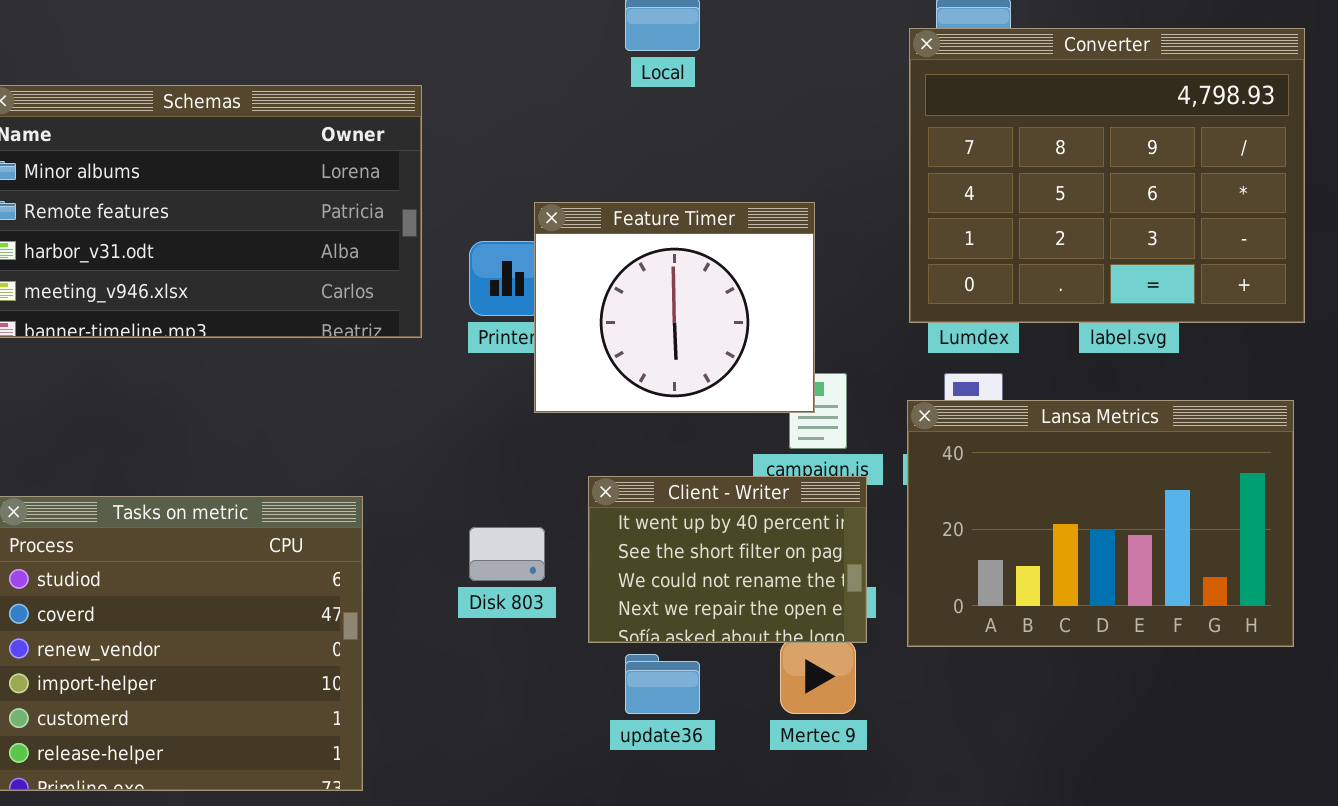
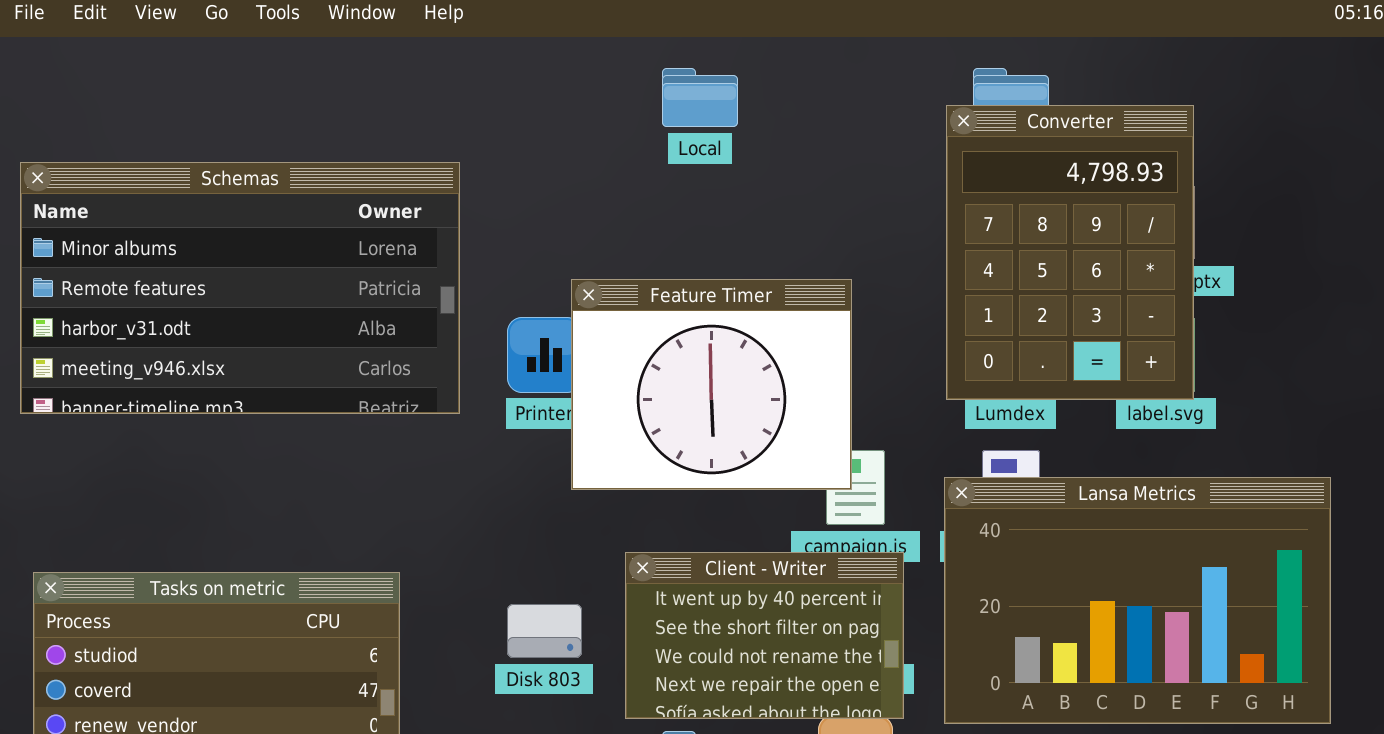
Converter: [909,28,1305,323] -> [946,105,1194,400], resized

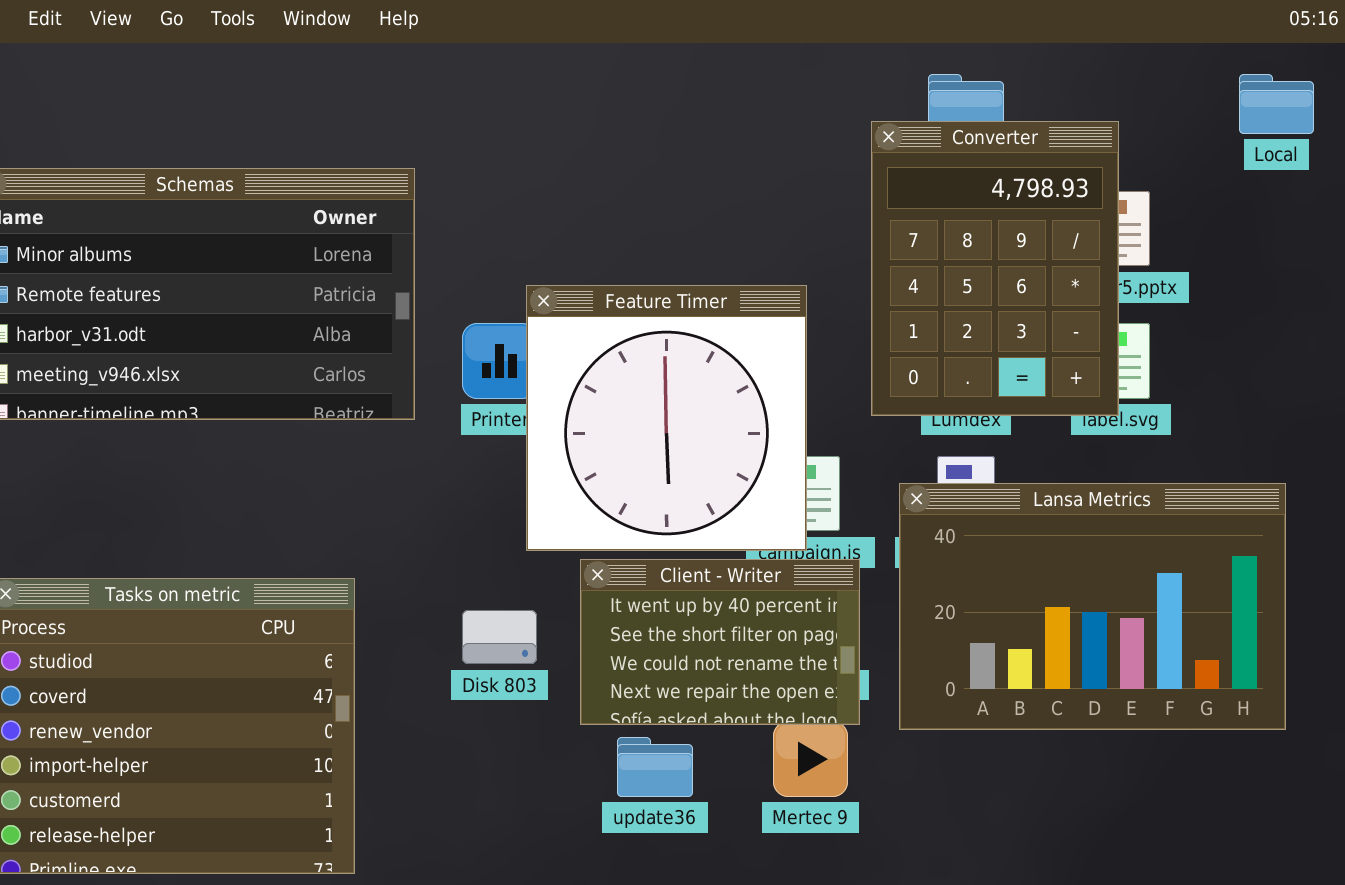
Local: [662,68,738,127] -> [1239,74,1314,134], moved
Converter: [946,105,1194,400] -> [871,121,1119,416], moved
Feature Timer: [571,279,852,490] -> [526,285,807,551], resized

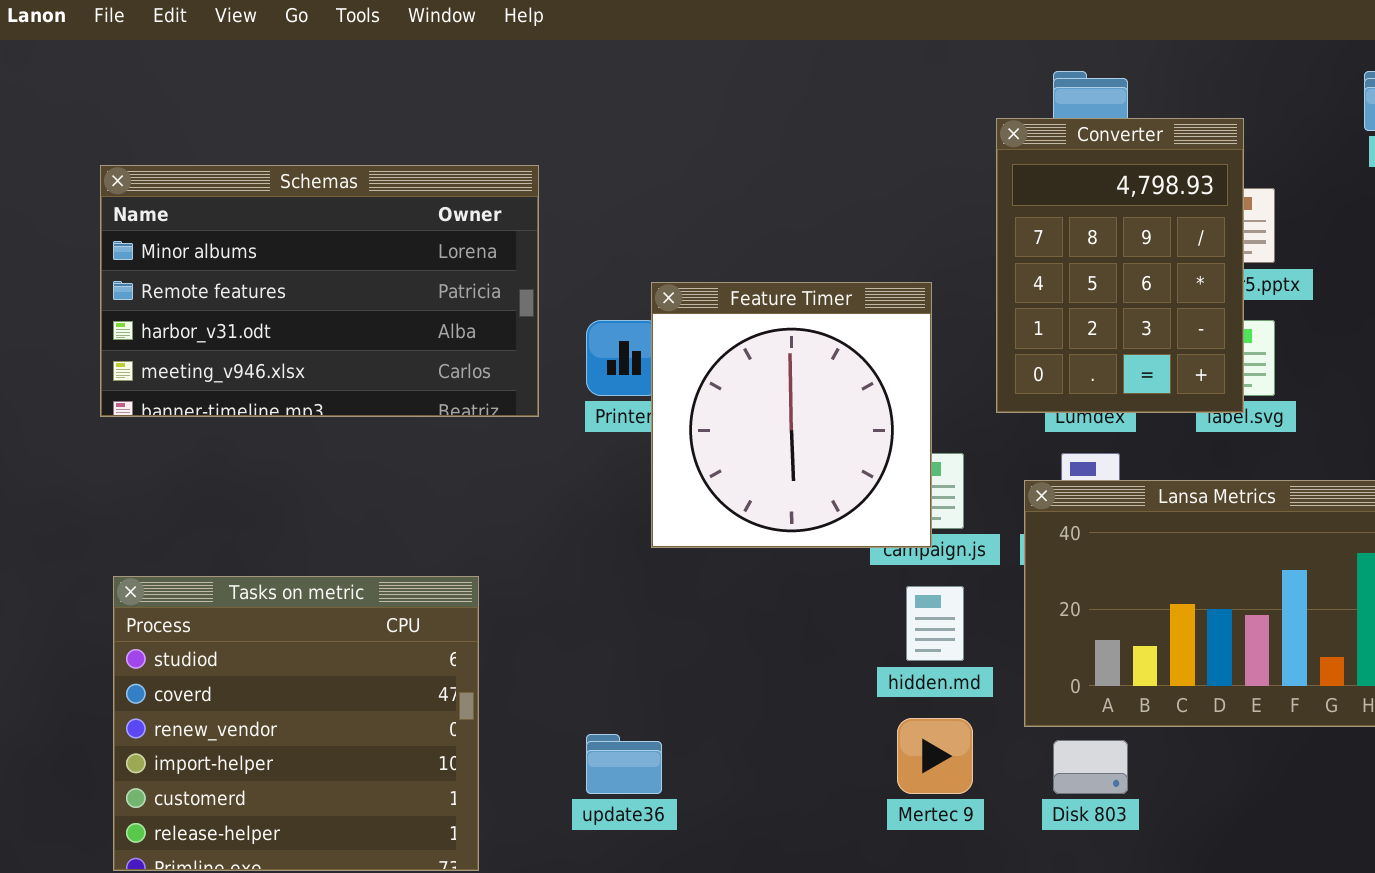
Client - Writer: [580,559,860,725] -> none, closed
Disk 803: [462,610,537,664] -> [1053,740,1128,794], moved
update36: [617,737,693,797] -> [586,734,662,794], moved

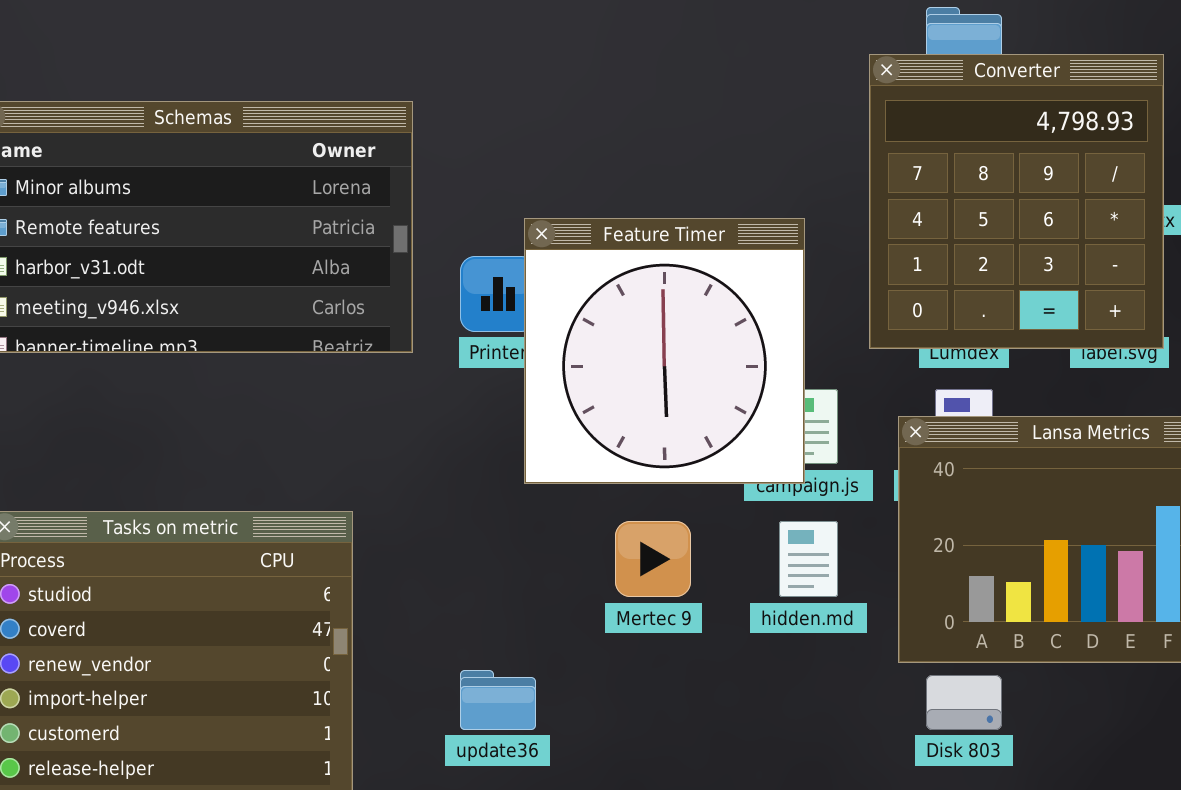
Converter: [996,118,1244,413] -> [869,54,1164,349], resized
Mertec 9: [897,718,973,794] -> [615,521,691,597], moved

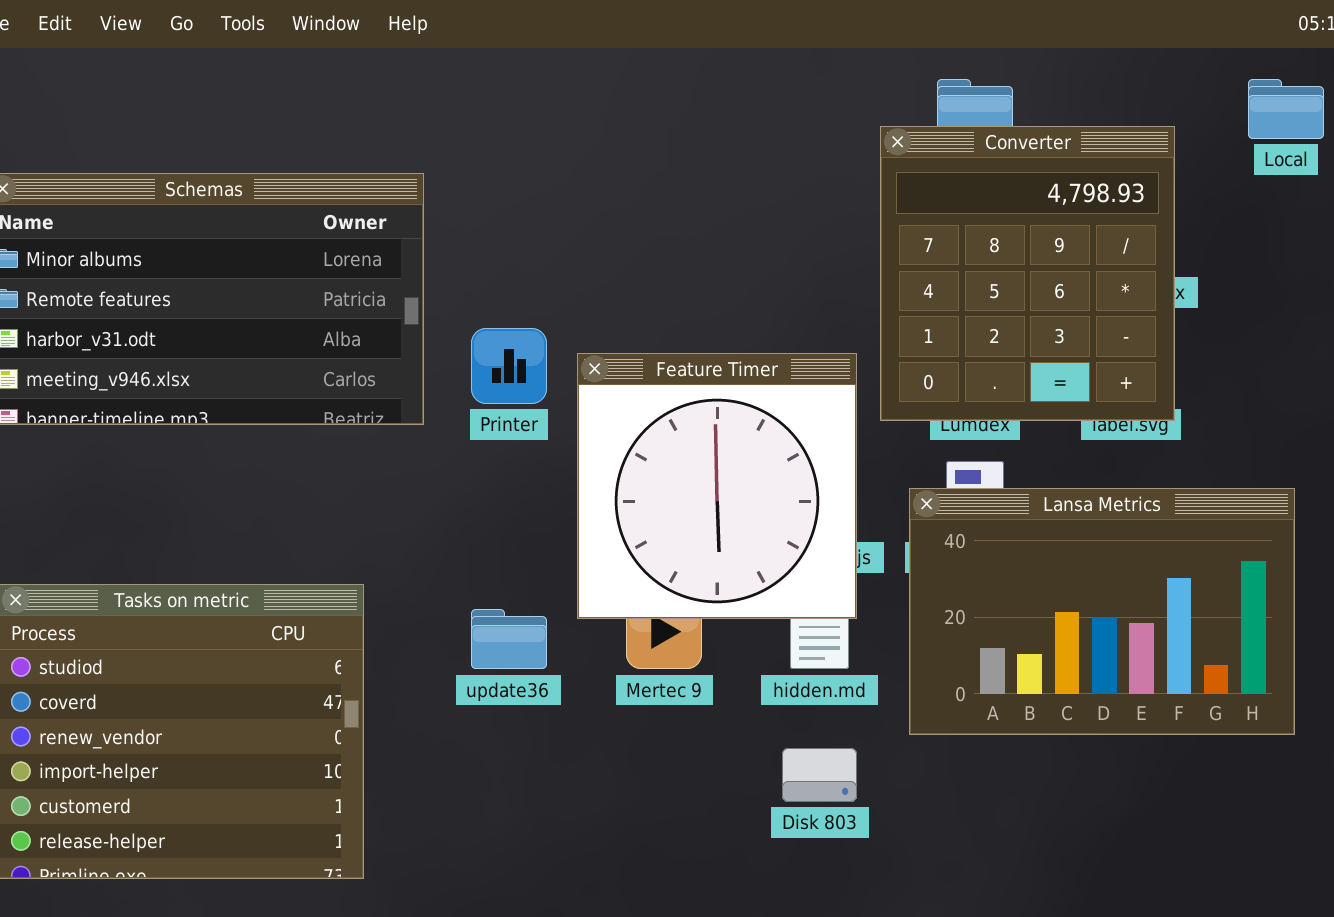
Feature Timer: [524,218,805,484] -> [577,353,857,619], moved
update36: [460,670,536,730] -> [471,609,547,669], moved
Disk 803: [926,675,1002,730] -> [782,748,857,802], moved

